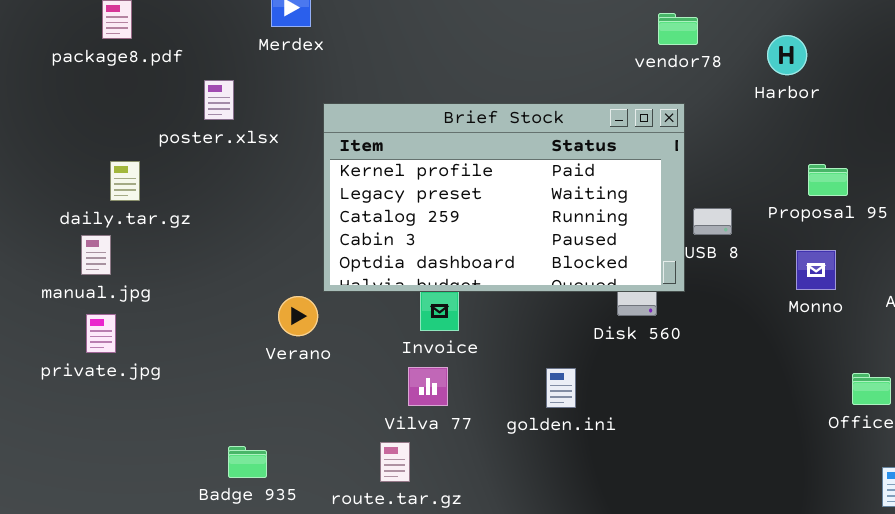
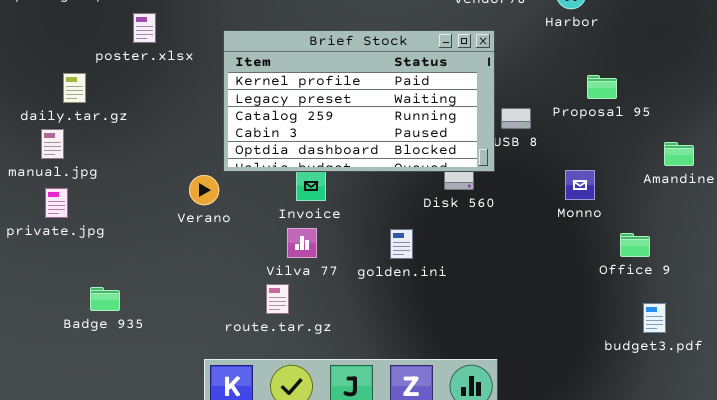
Monno: [796,250,836,290] -> [565,170,595,200], moved
Badge 935: [228,446,267,478] -> [90,287,120,311], moved

